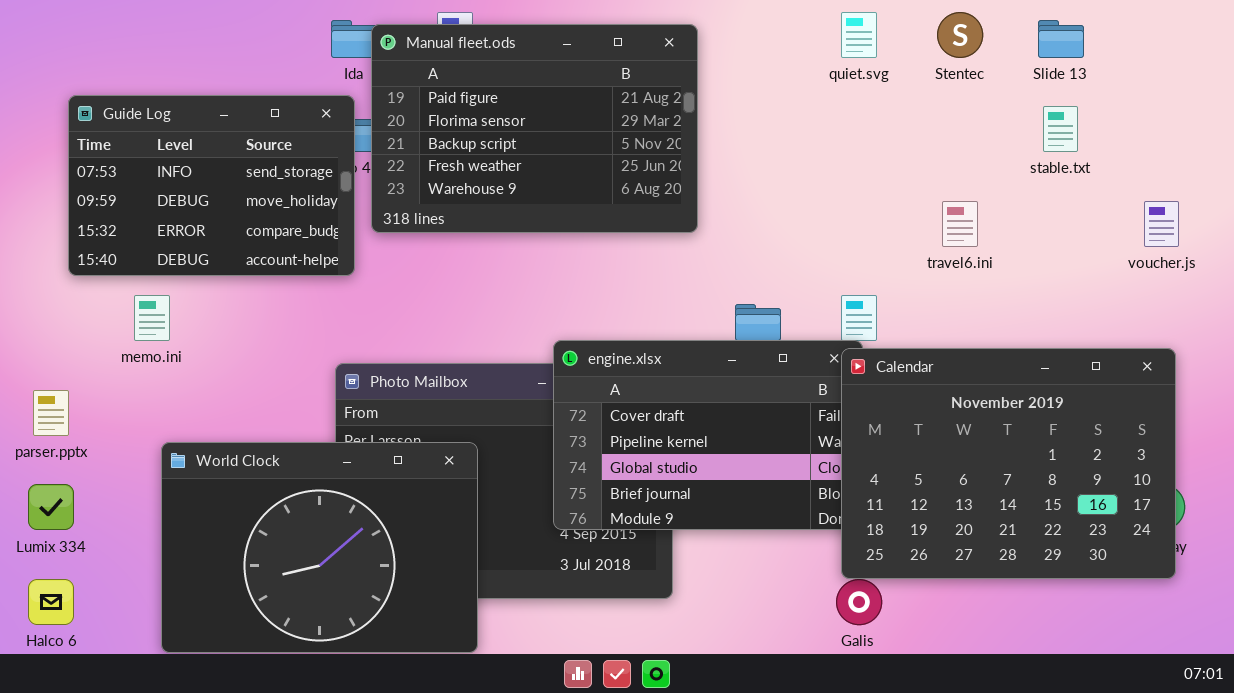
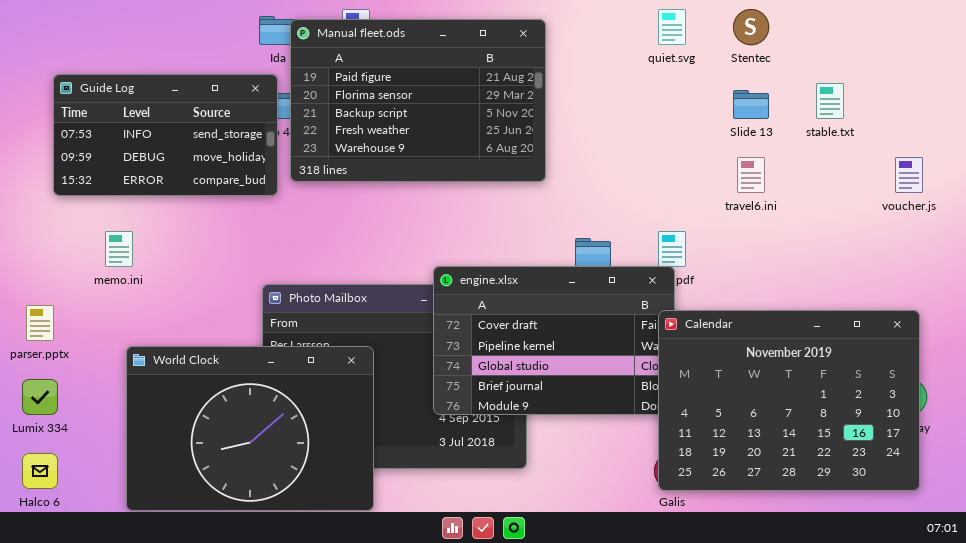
Slide 13: [1038,20,1084,58] -> [733,90,769,119], moved
Guide Log: [68,95,355,276] -> [53,74,278,196], resized
Calendar: [841,348,1176,579] -> [658,310,920,491], moved

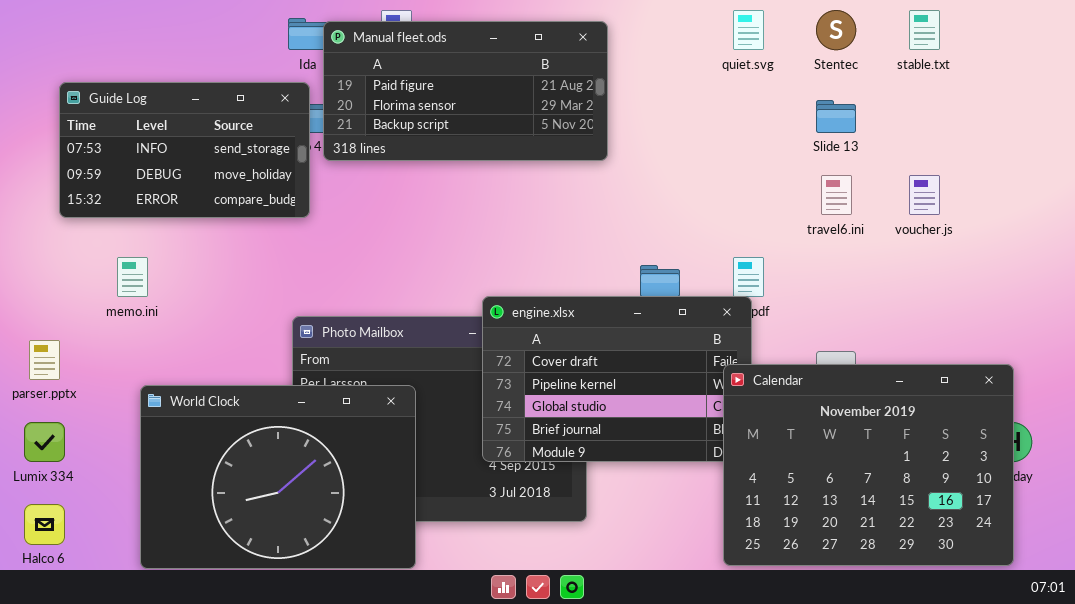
Manual fleet.ods: [290,19,546,182] -> [323,21,608,161], resized
stable.txt: [816,83,844,119] -> [909,10,940,50], moved
voucher.js: [895,157,923,193] -> [909,175,940,215], moved
Calendar: [658,310,920,491] -> [723,364,1014,566], moved

